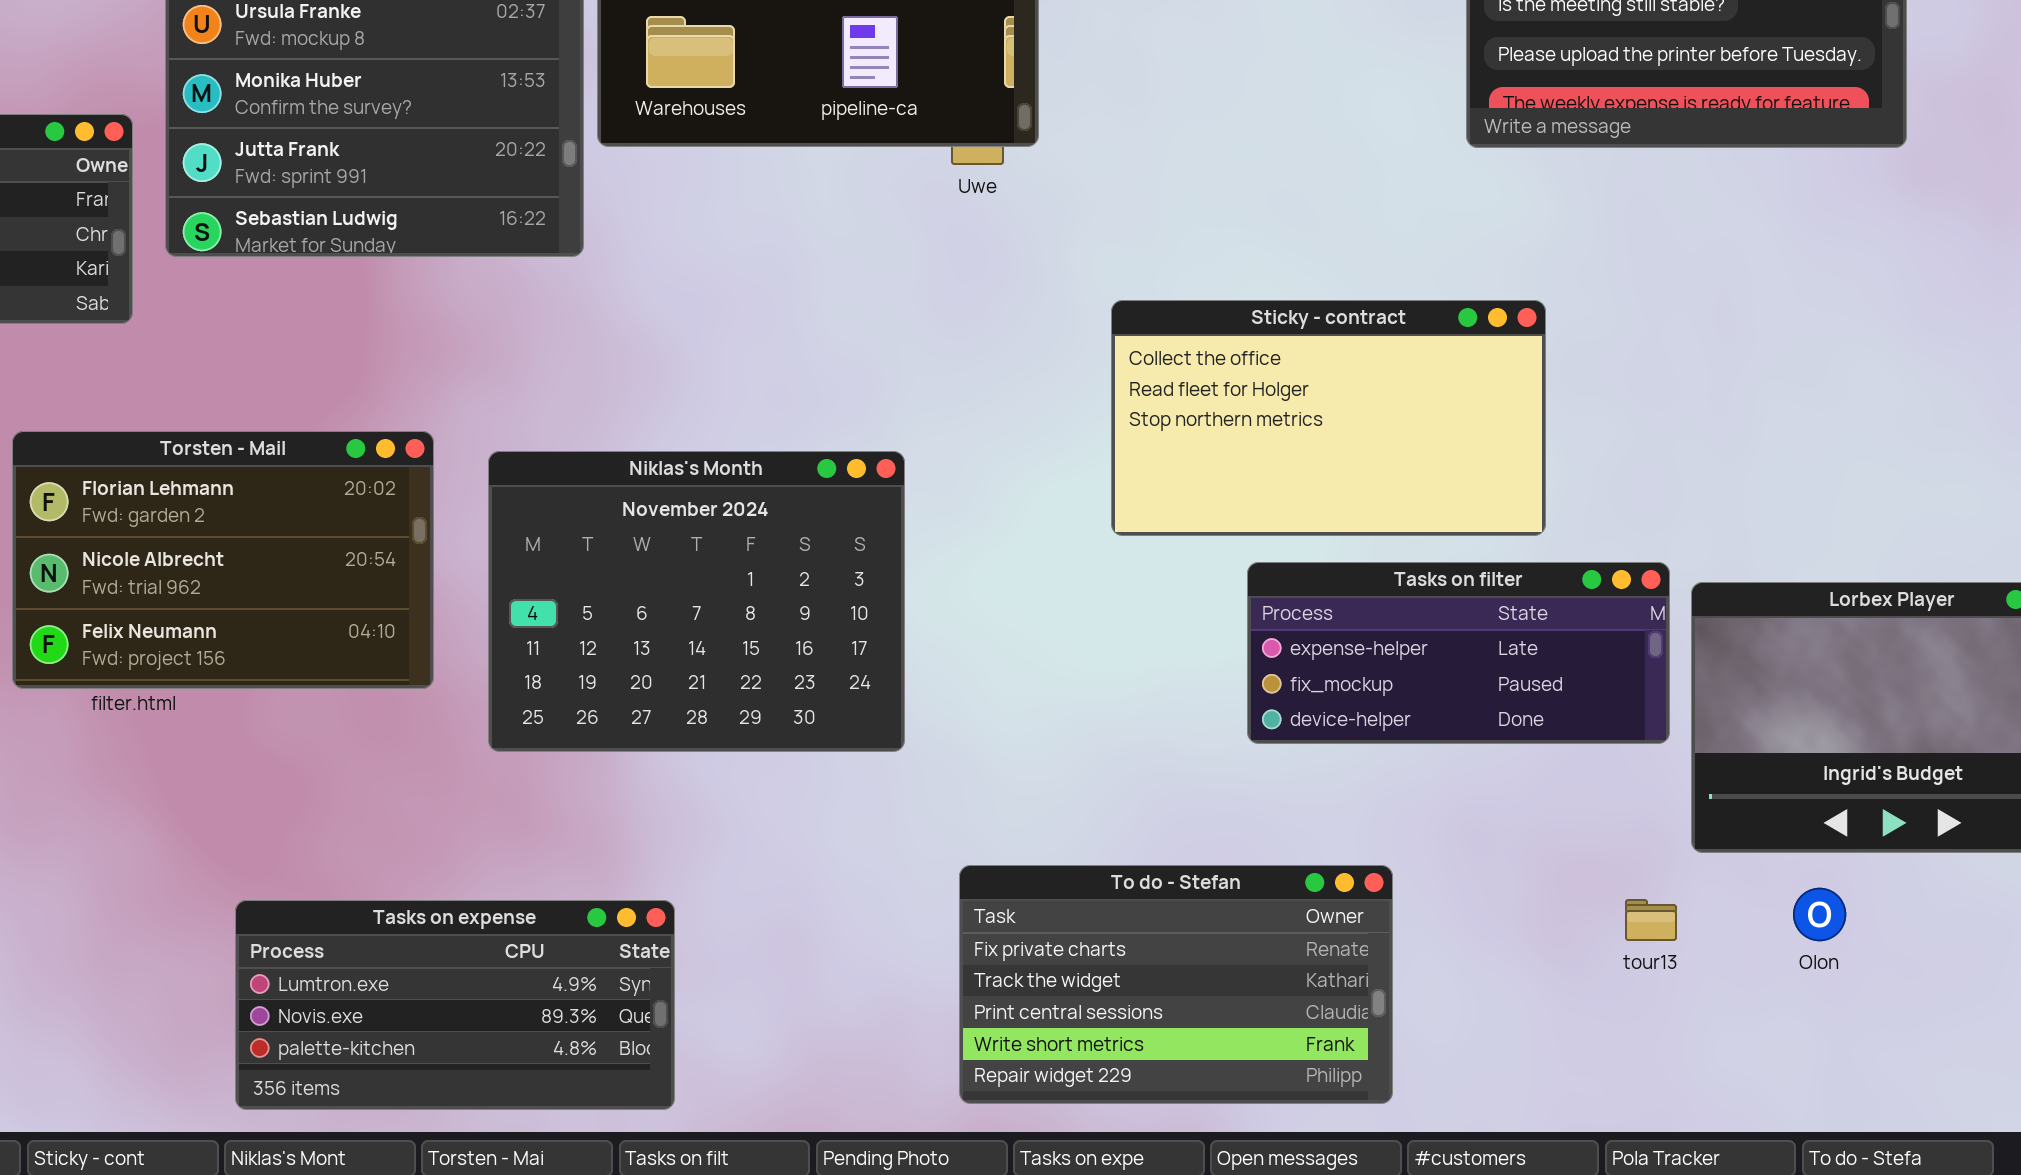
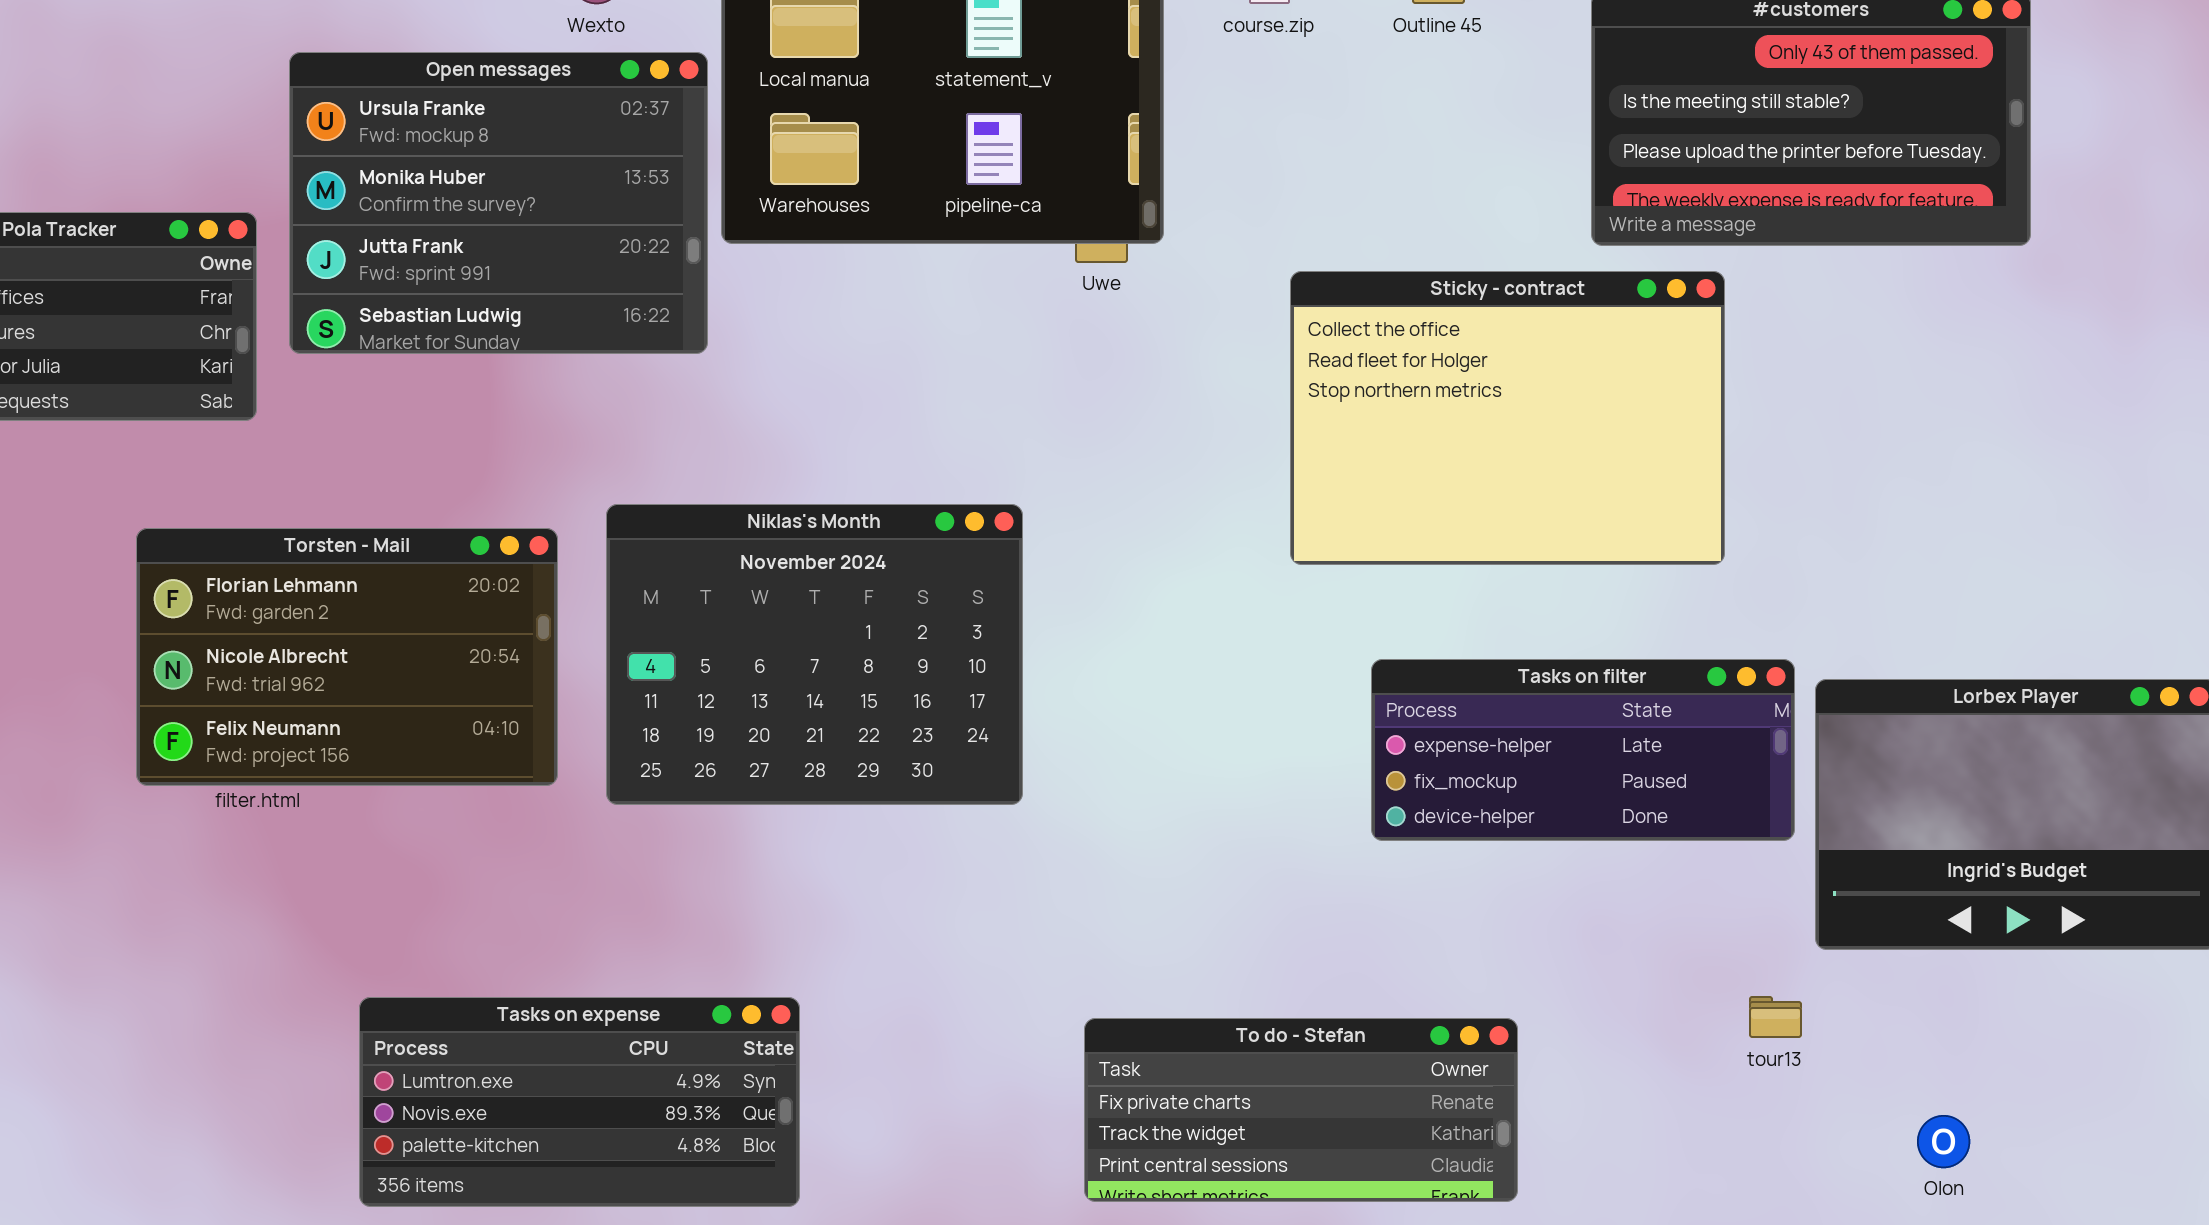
Sticky - contract: [1111,300,1546,536] -> [1290,271,1725,565], moved, resized
Niklas's Month: [488,451,905,752] -> [606,504,1023,805], moved
To do - Stefan: [959,865,1393,1104] -> [1084,1018,1518,1202], resized
Olon: [1793,888,1846,941] -> [1917,1115,1970,1168], moved

